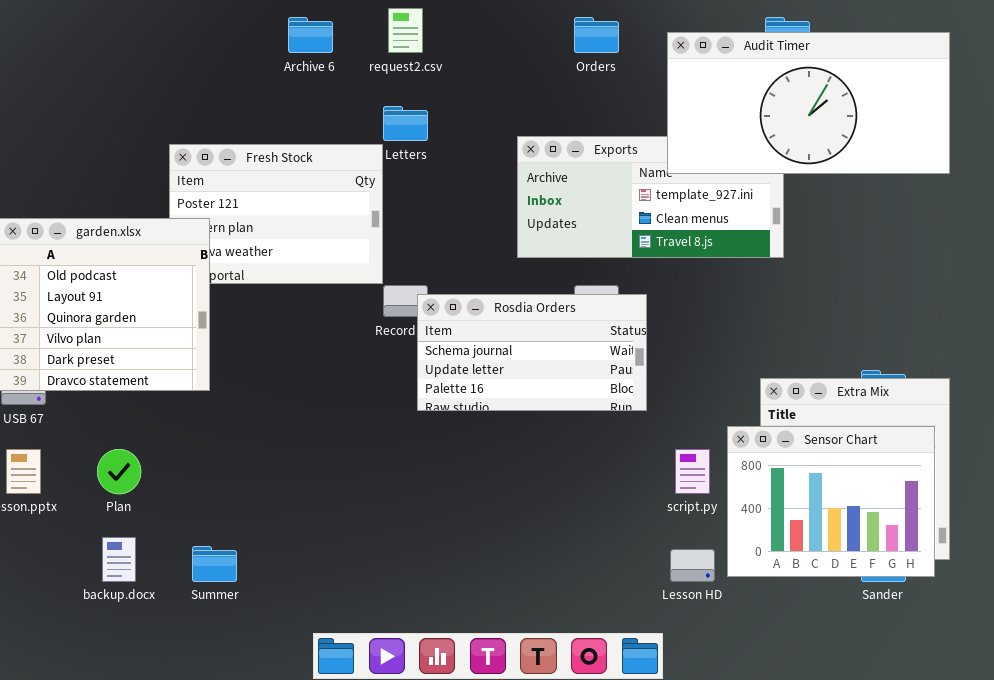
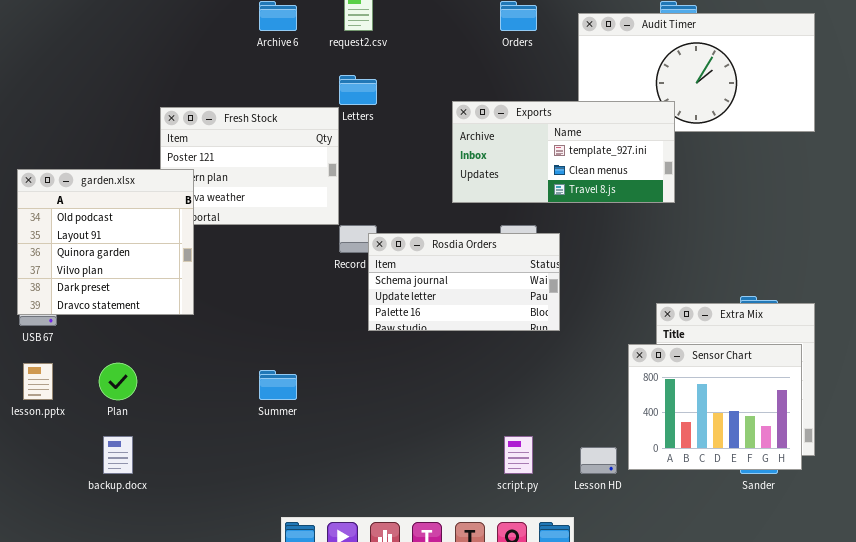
Exports: [517,136,784,258] -> [452,101,675,203], raised
script.py: [675,449,710,494] -> [504,436,533,474], moved
Summer: [192,546,237,582] -> [259,370,297,400], moved

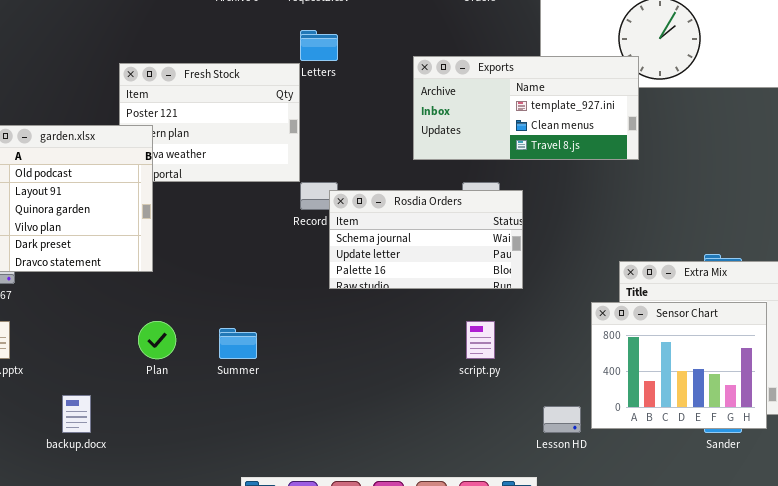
Plan: [99,363,137,400] -> [138,321,176,359], moved
script.py: [504,436,533,474] -> [466,321,495,359], moved

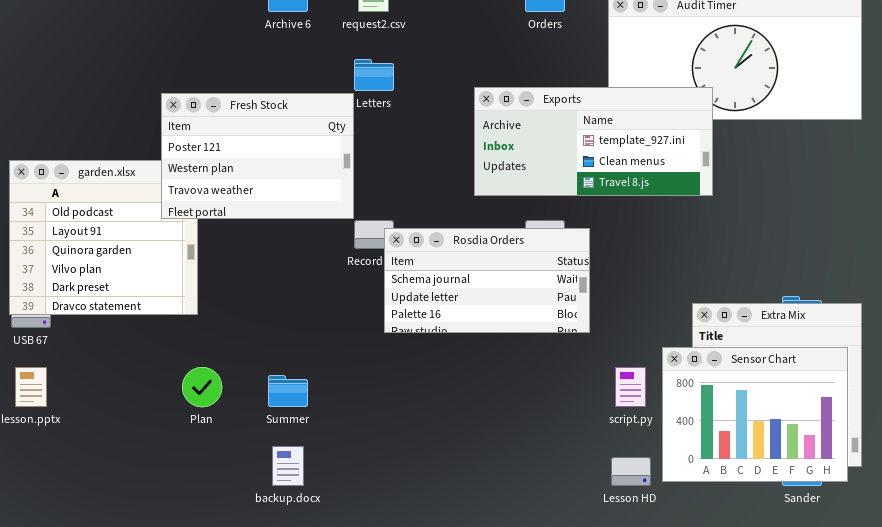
Fresh Stock: [119,63,300,182] -> [161,93,354,219], raised
script.py: [466,321,495,359] -> [615,367,646,407], moved
backup.docx: [62,395,91,433] -> [272,446,304,486], moved

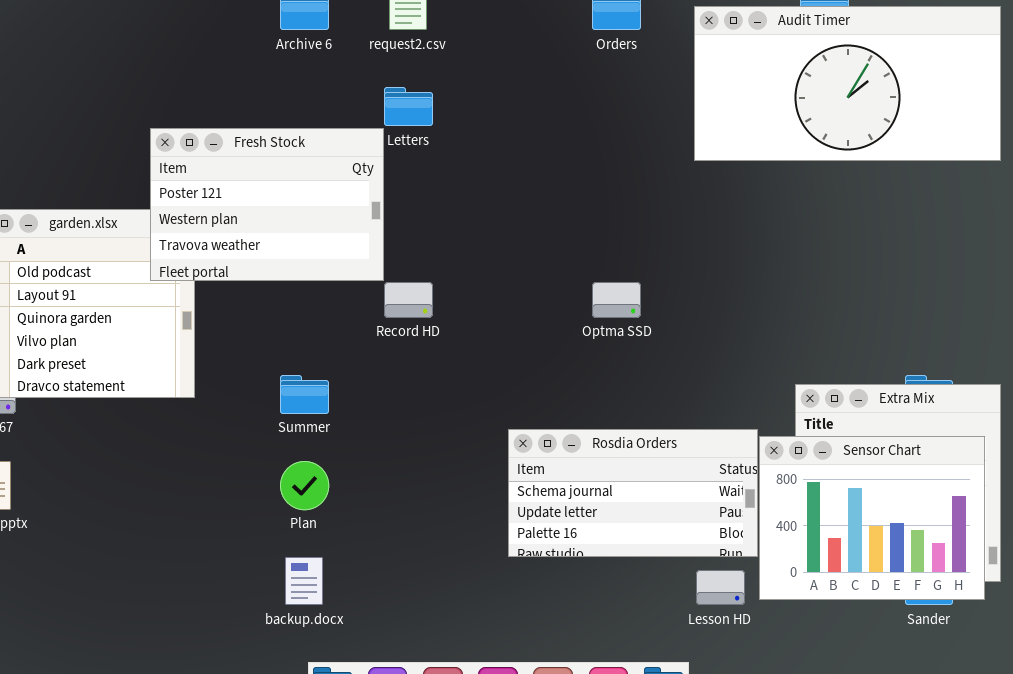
Exports: [474,87,713,196] -> none, closed
Rosdia Orders: [384,228,590,333] -> [508,429,758,557], moved
Plan: [182,367,222,407] -> [280,461,329,510], moved
Summer: [268,375,308,407] -> [280,375,329,414], moved

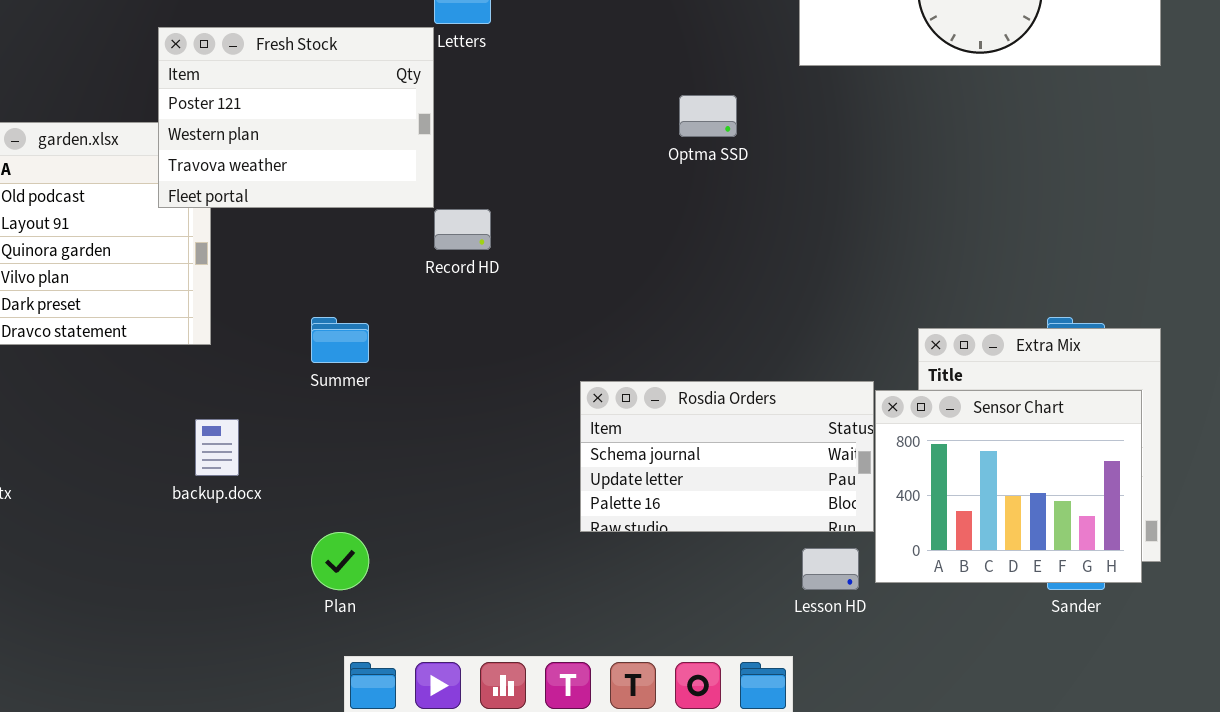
Optma SSD: [592,282,641,318] -> [679,95,737,137], moved
Plan: [280,461,329,510] -> [311,532,369,590], moved
backup.docx: [285,557,323,605] -> [195,419,239,476], moved

